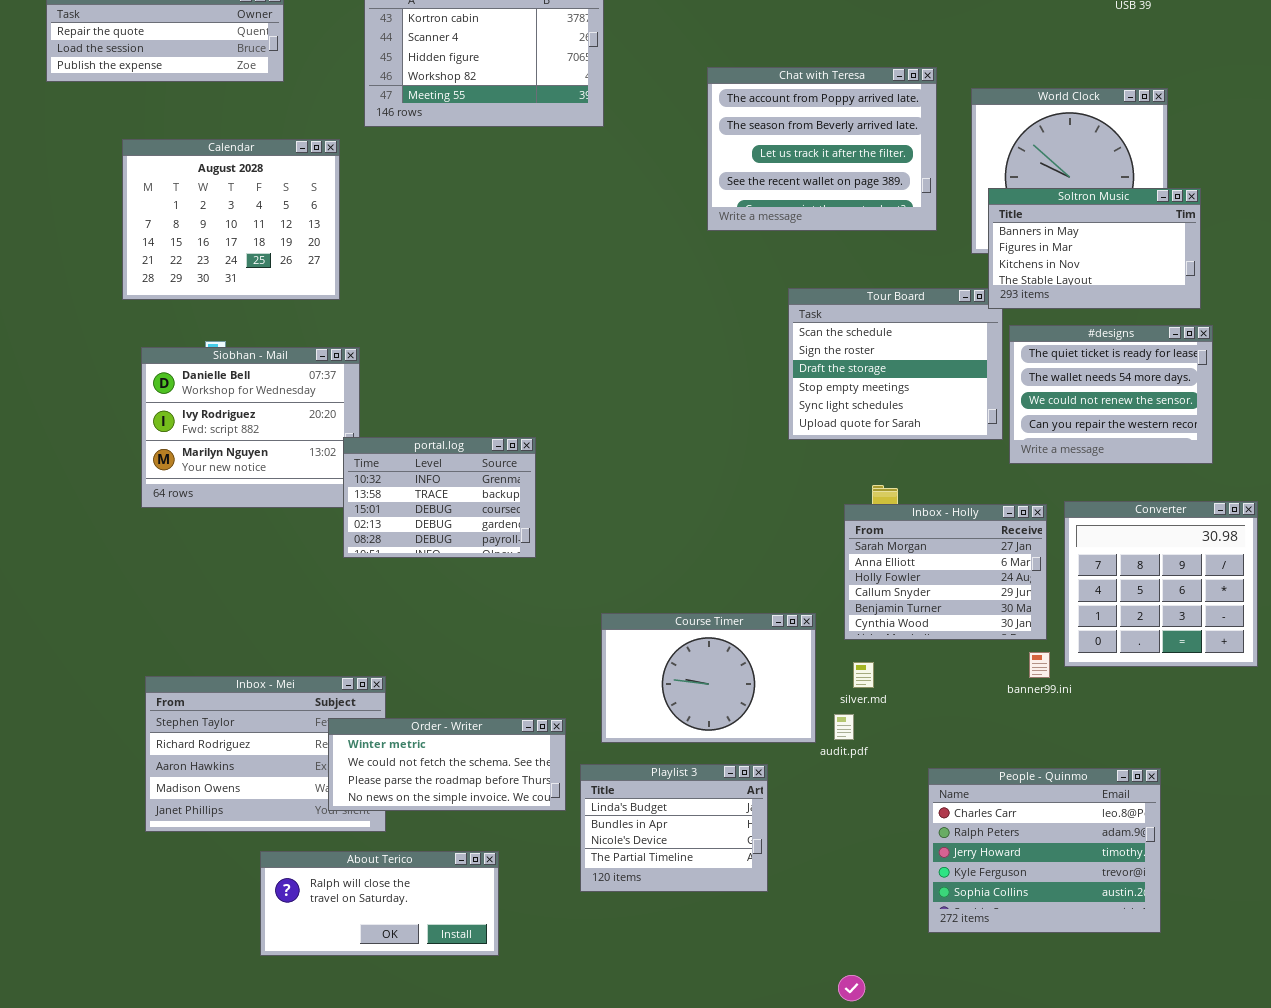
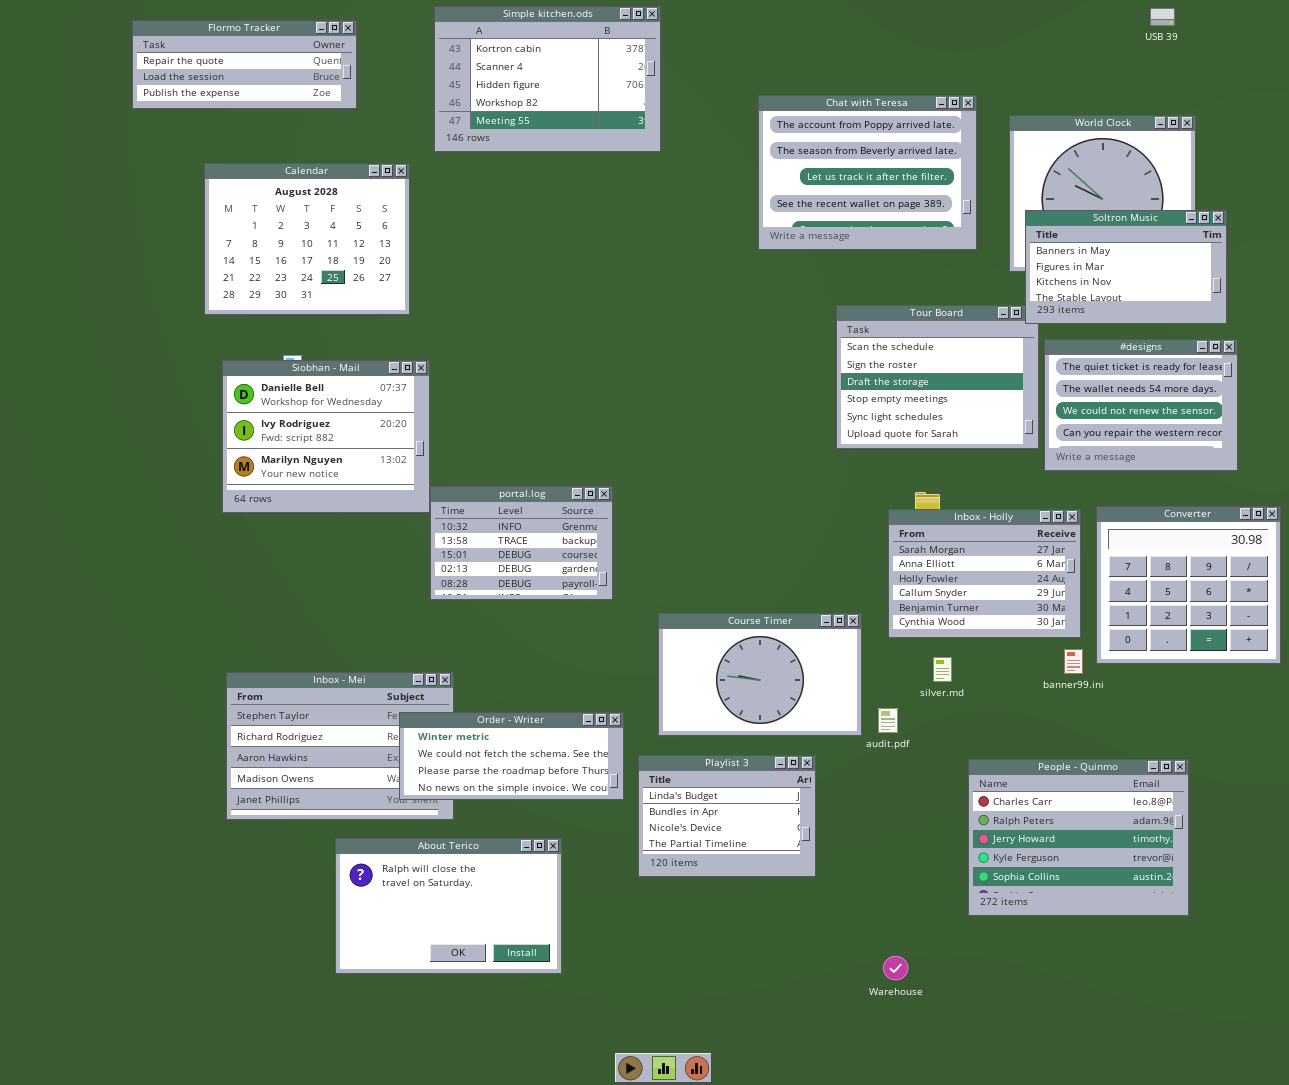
portal.log: [343,437,536,558] -> [430,486,613,600], moved
silver.md: [853,662,874,688] -> [933,657,952,682], moved
About Terico: [260,851,499,956] -> [335,838,562,974], resized

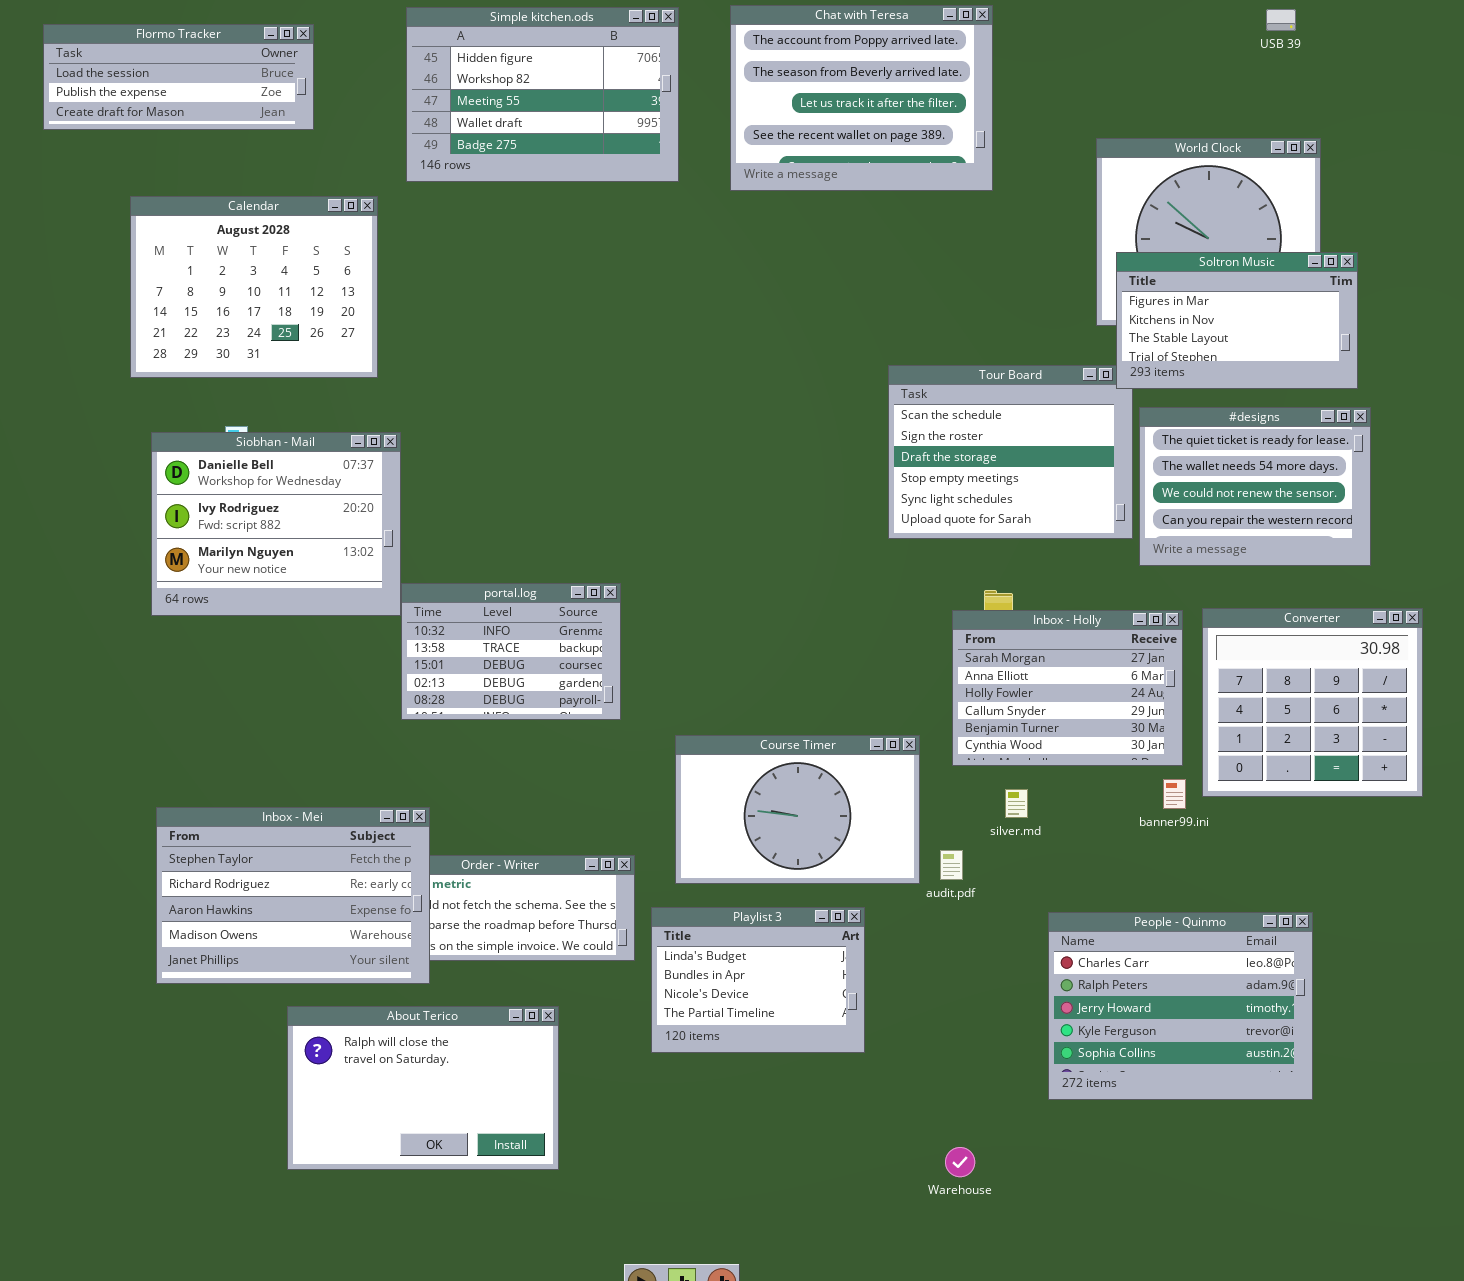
Simple kitchen.ods: [434,6,661,152] -> [406,7,679,182], scrolled down 2 rows
Flormo Tracker: [132,20,357,109] -> [43,24,314,130], scrolled down 1 row
Chat with Teresa: [758,95,977,250] -> [730,5,993,191], moved
Soltron Music: [1025,210,1227,324] -> [1116,252,1358,389], scrolled down 1 row
Inbox - Mei: [226,672,454,820] -> [156,807,430,984], raised

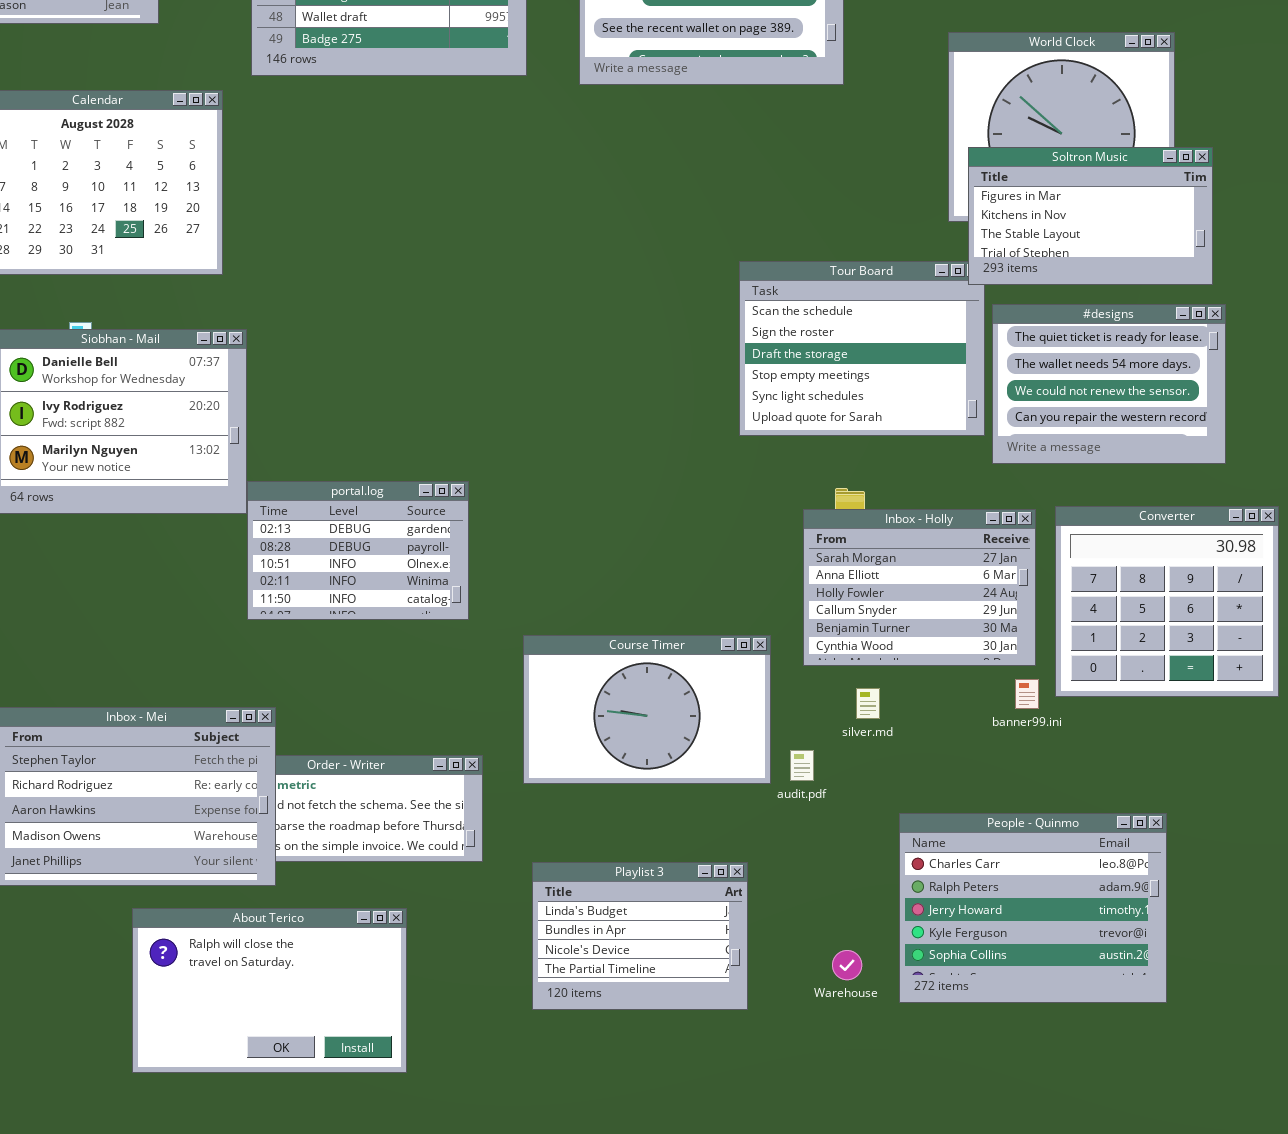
portal.log: [401,583,621,720] -> [247,481,469,620], scrolled down 3 rows
Playlist 3: [651,907,865,1053] -> [532,862,748,1010], moved
Warehouse: [945,1147,975,1177] -> [832,950,862,980], moved

